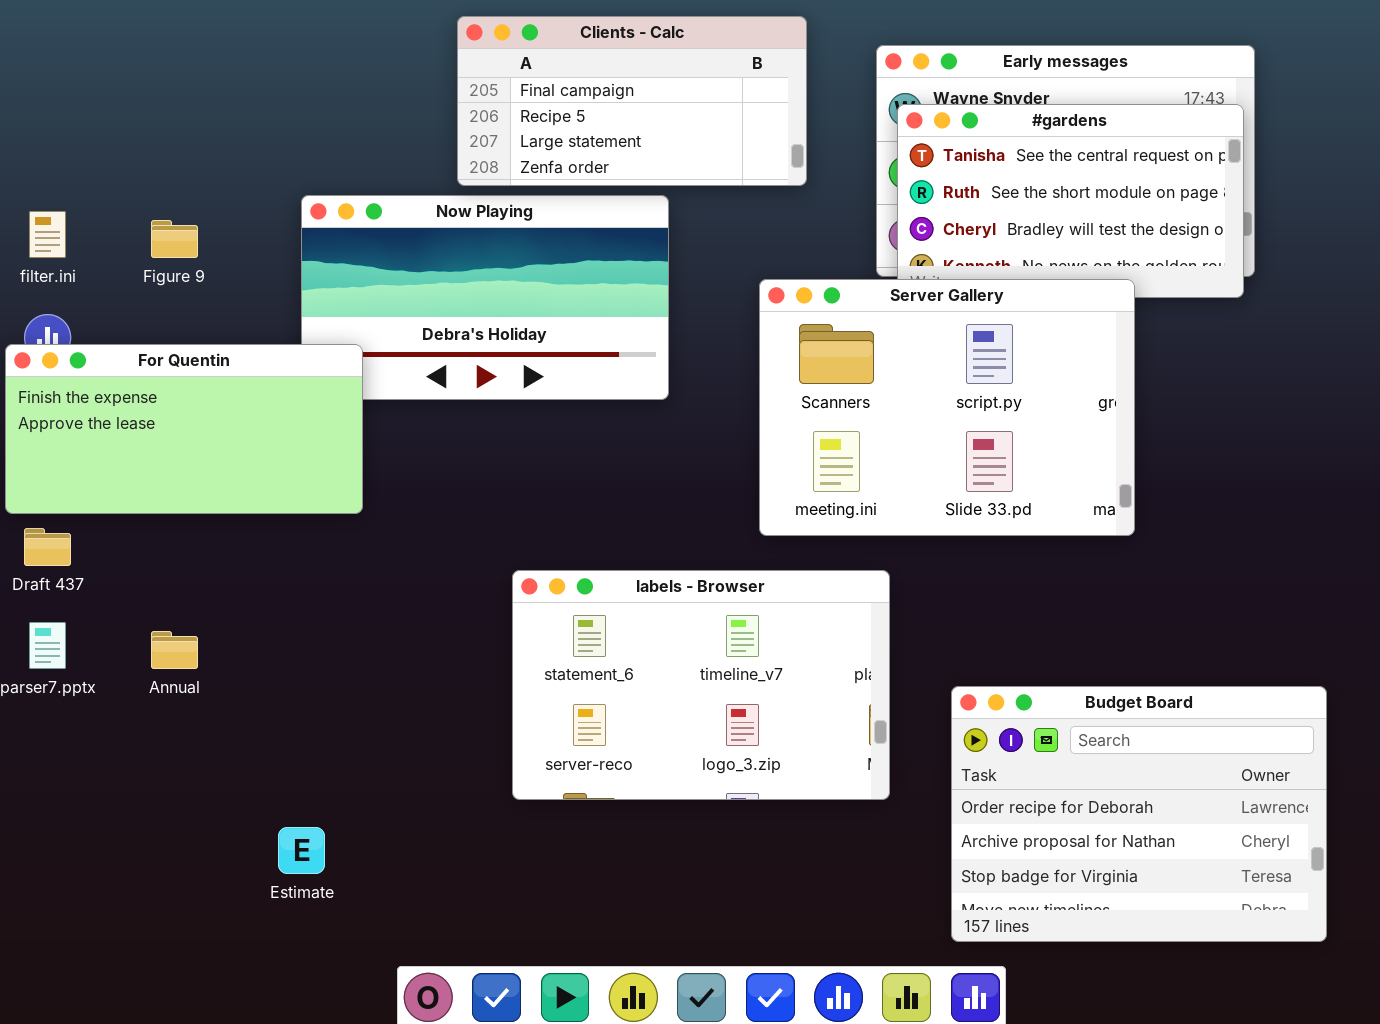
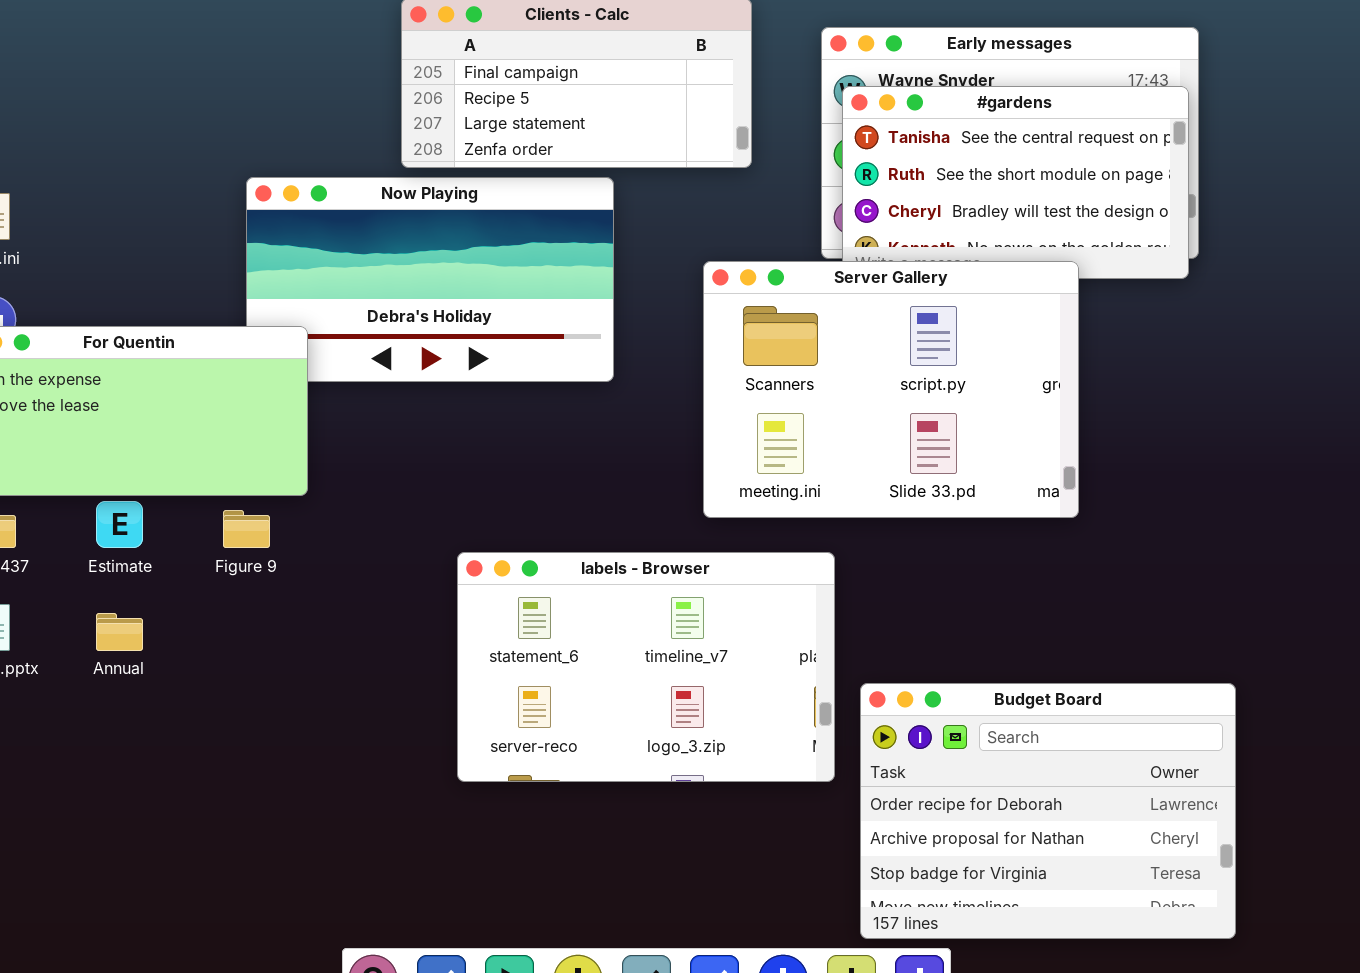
Figure 9: [151,220,198,258] -> [223,510,270,548], moved
Budget Board: [951,686,1327,942] -> [860,683,1236,939], moved
Estimate: [278,827,325,874] -> [96,501,143,548], moved

